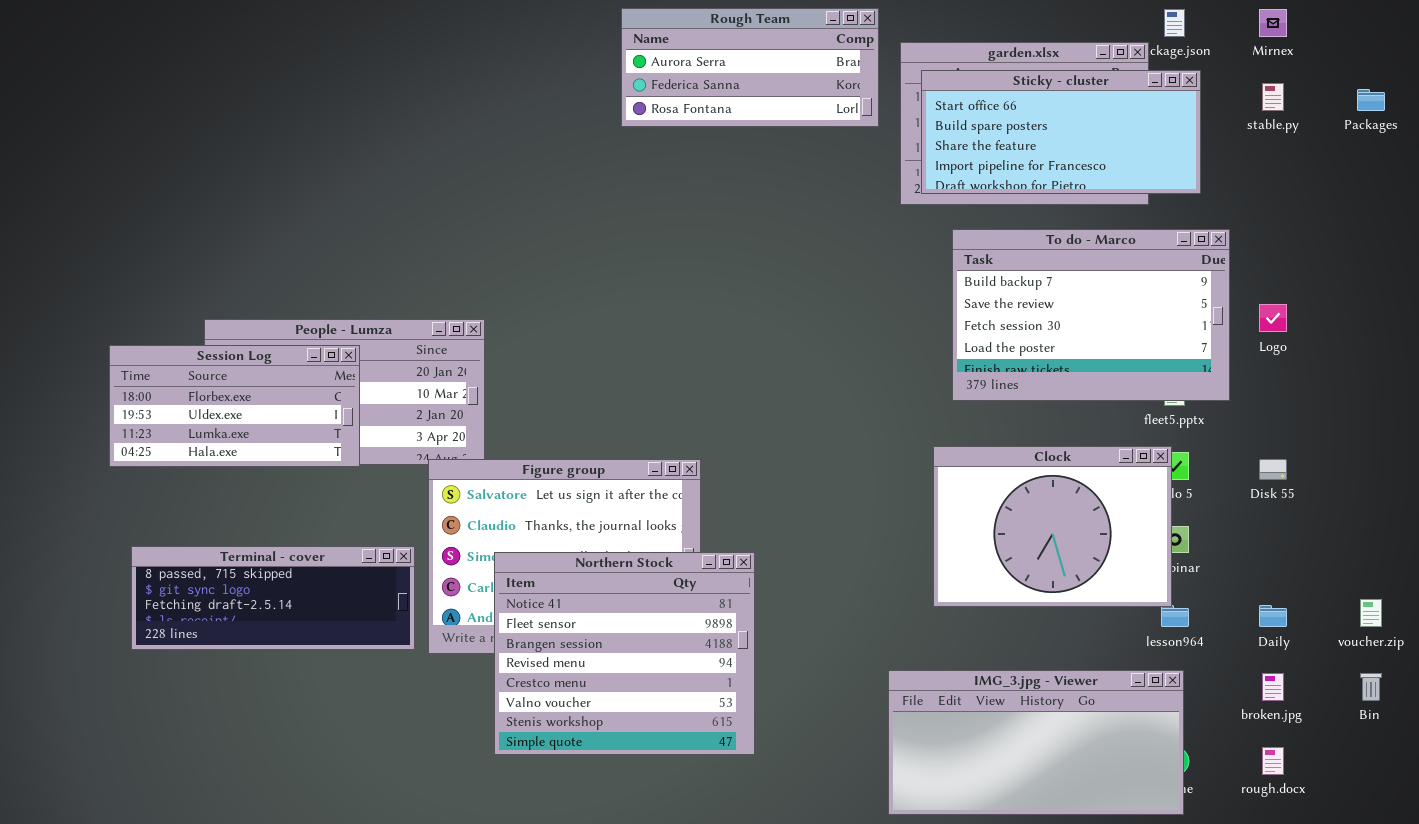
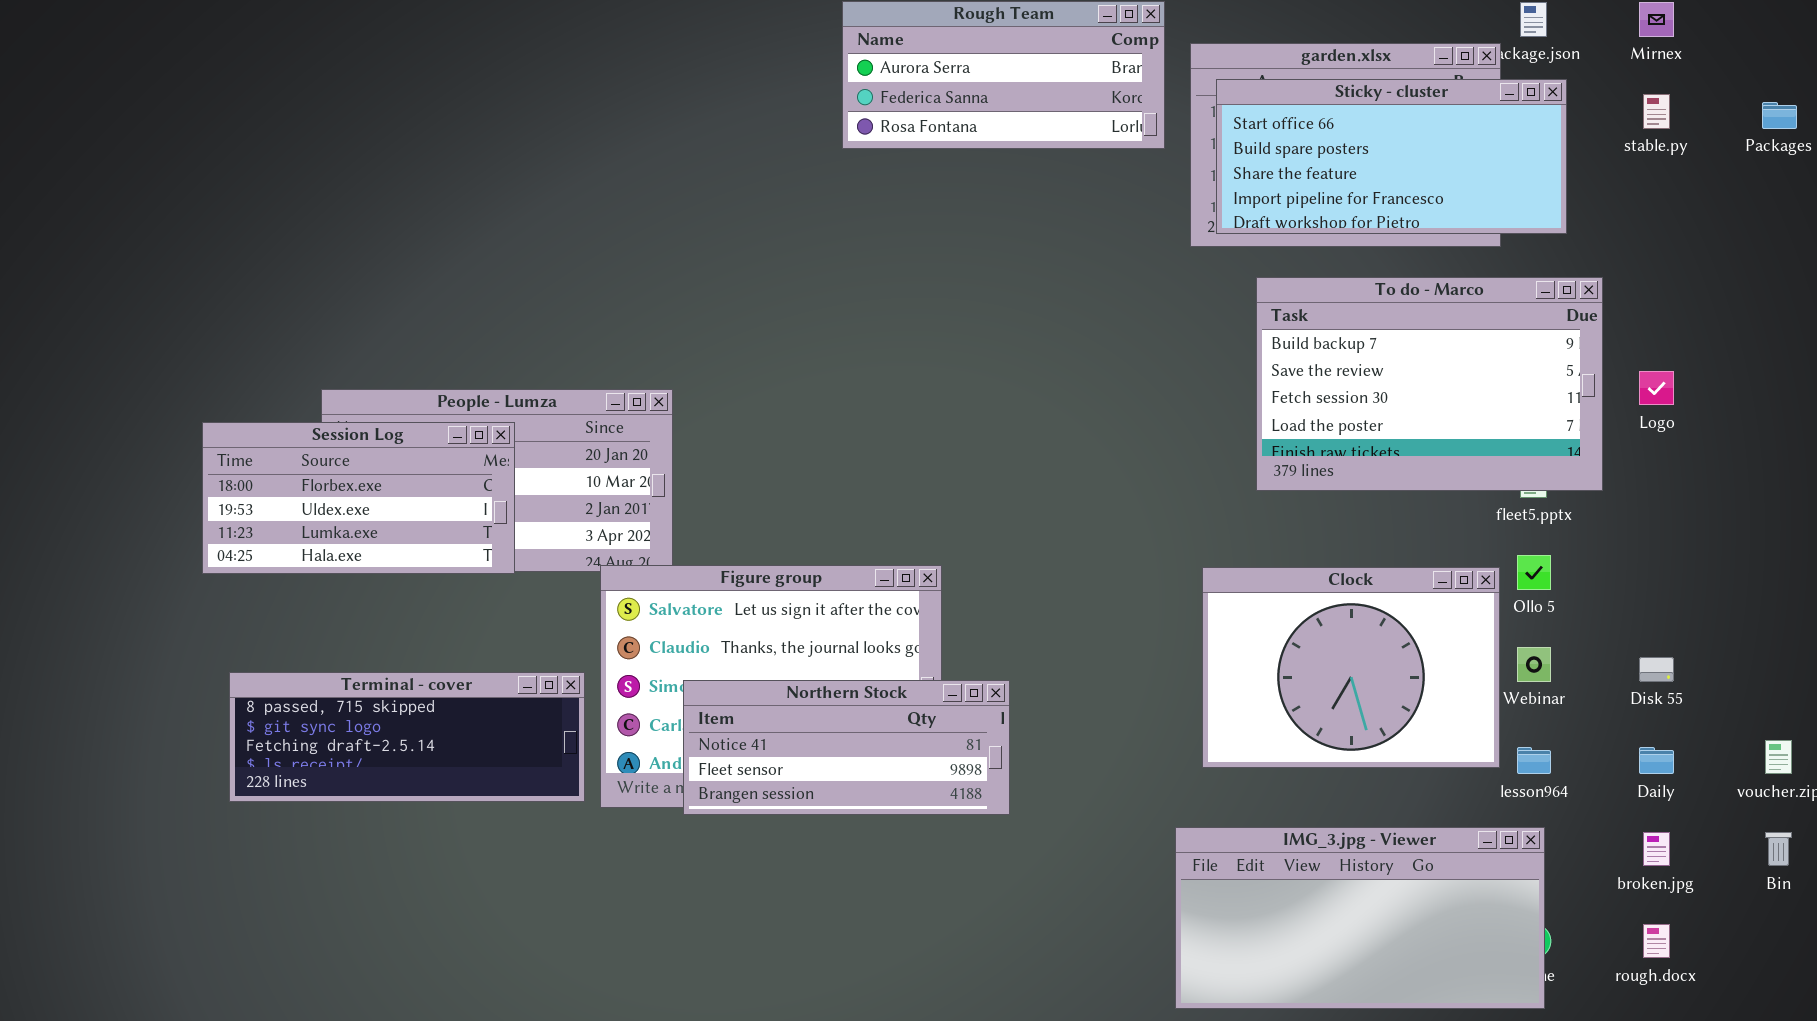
Clock: [933,446,1172,607] -> [1202,567,1500,768], moved
Disk 55: [1259,459,1287,480] -> [1639,657,1674,682], moved
Northern Stock: [494,552,755,755] -> [683,680,1010,815], resized

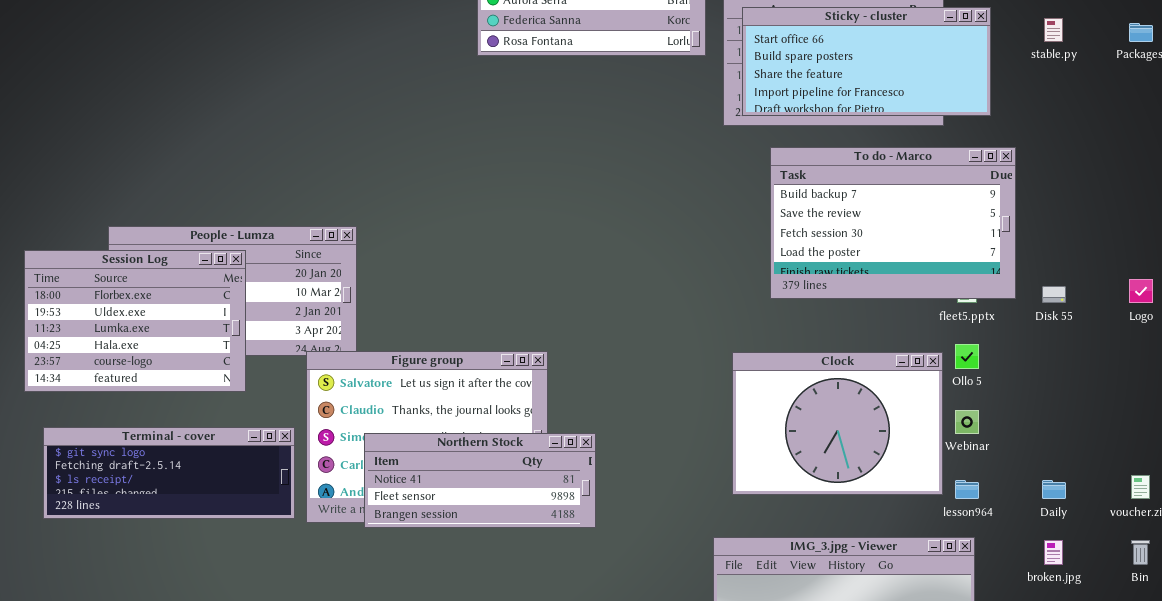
Logo: [1639,371,1674,405] -> [1129,279,1153,303], moved
Session Log: [202,422,515,574] -> [24,250,246,392], resized
Disk 55: [1639,657,1674,682] -> [1042,286,1066,303], moved
Terminal - cover: [229,672,585,802] -> [43,427,295,519], scrolled down 1 row

